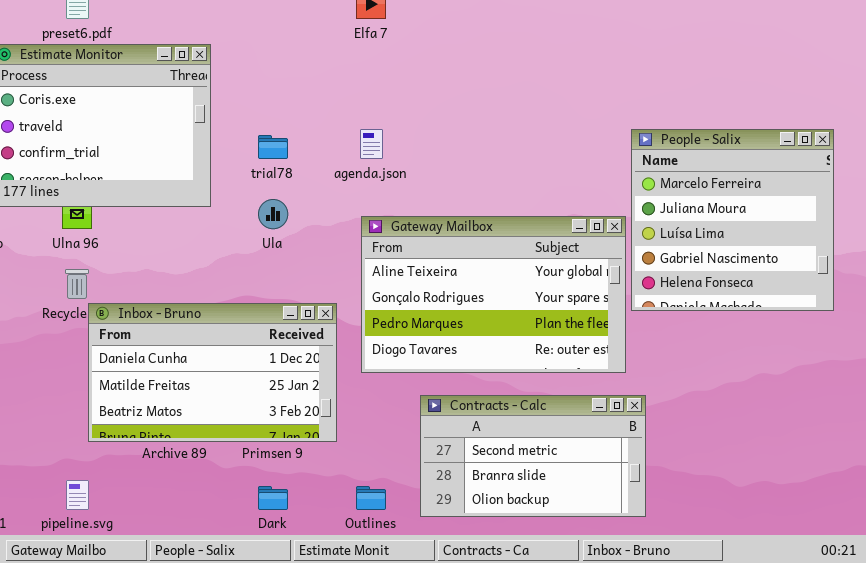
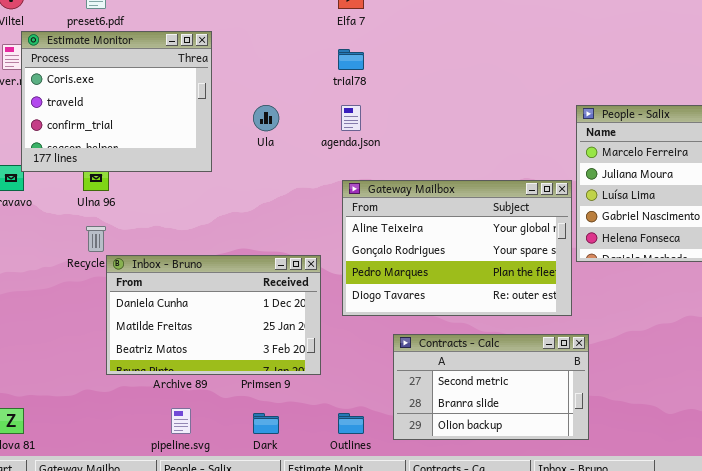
trial78: [258,135,288,159] -> [338,49,364,70], moved
Ula: [258,199,288,229] -> [253,105,279,131], moved
pipeline.svg: [66,480,89,510] -> [171,408,191,434], moved

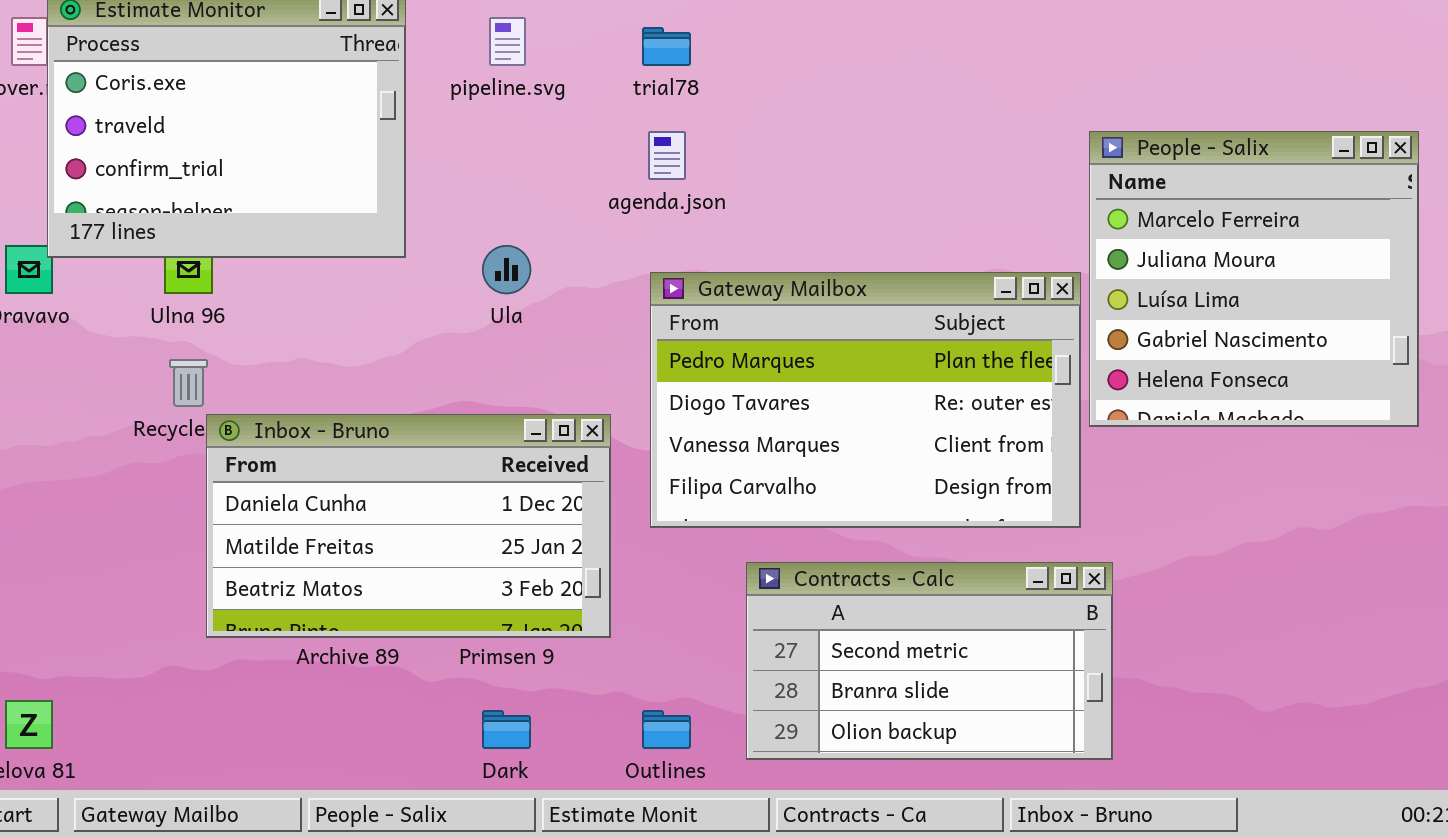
Ula: [253,105,279,131] -> [482,245,531,294], moved
Gateway Mailbox: [342,180,572,316] -> [650,272,1081,528], scrolled down 2 rows
pipeline.svg: [171,408,191,434] -> [489,17,526,66], moved

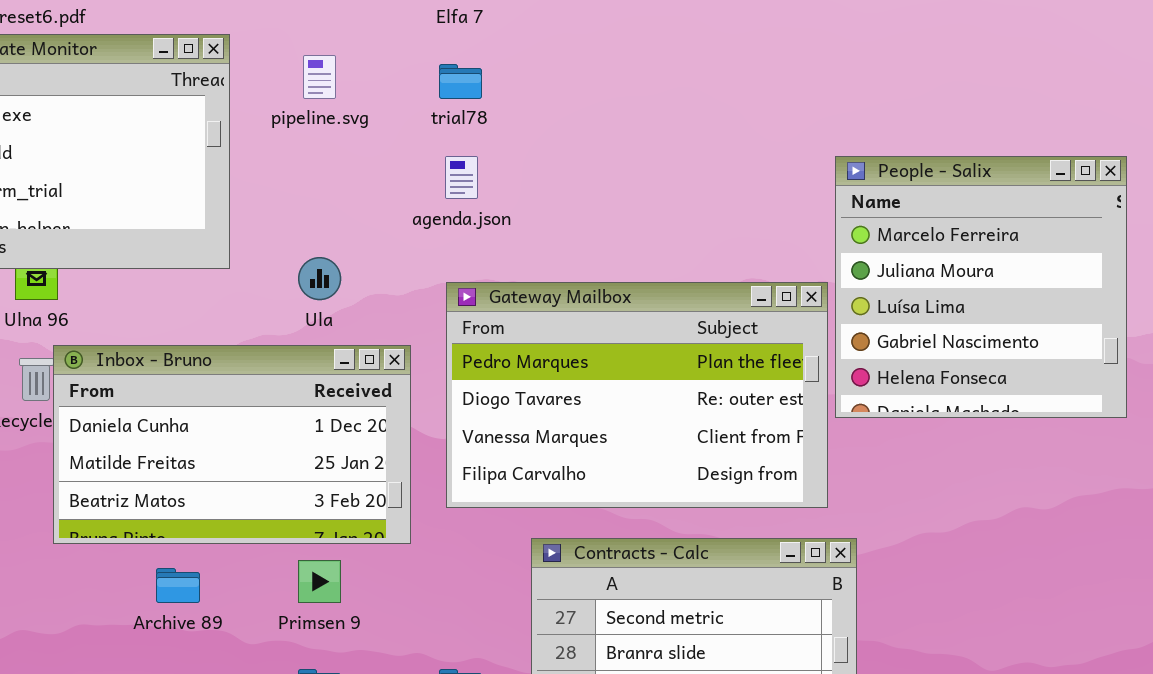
Inbox - Bruno: [206,414,611,638] -> [53,345,411,544], moved

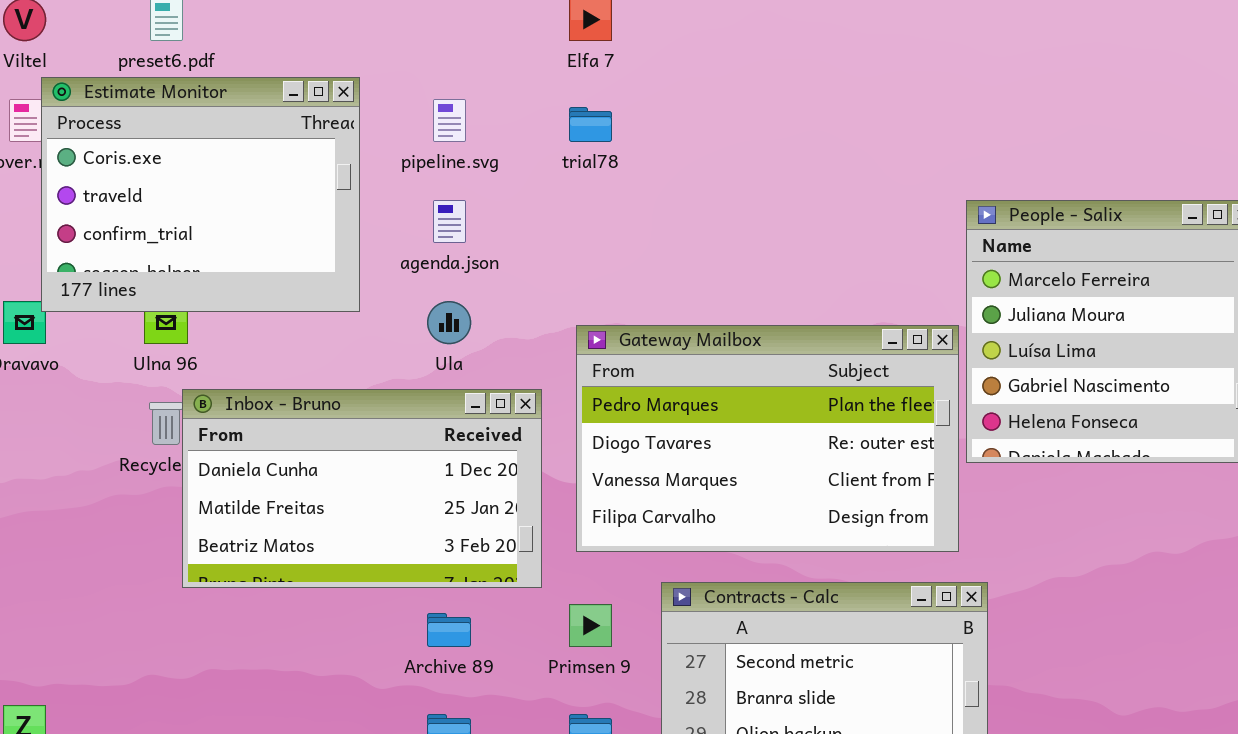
agenda.json: [445,156,478,199] -> [433,200,466,243], moved
Primsen 9: [298,560,341,603] -> [569,604,612,647], moved
Archive 89: [156,568,200,603] -> [427,613,471,647], moved

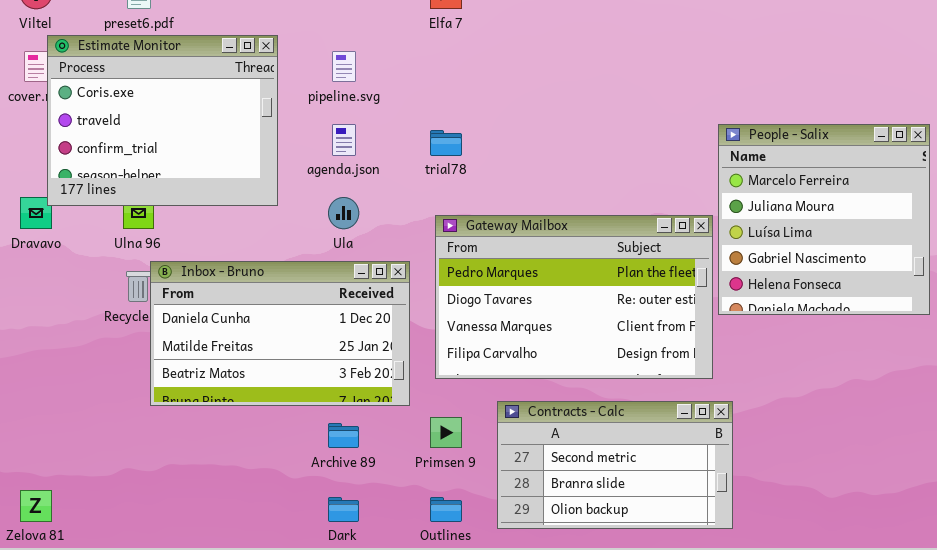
trial78: [569,107,612,142] -> [430,130,462,156], moved

